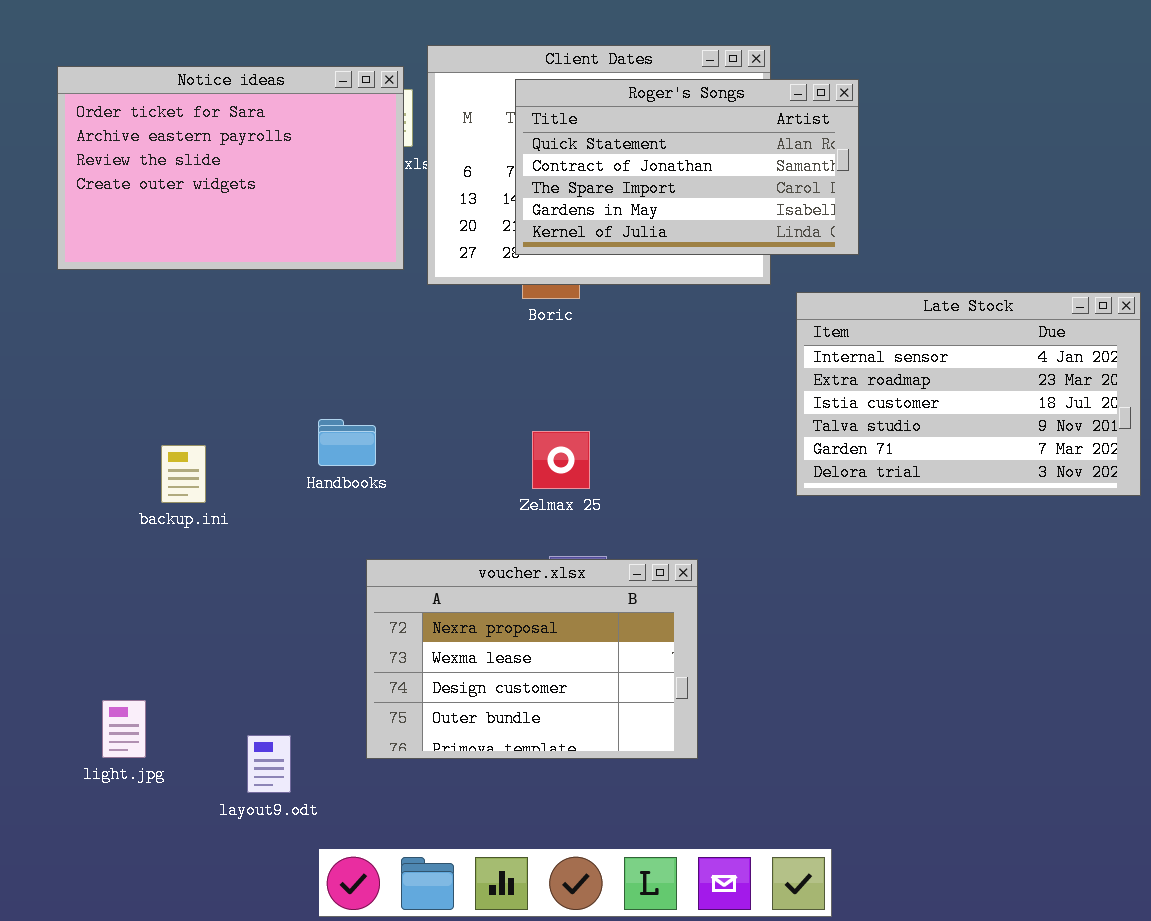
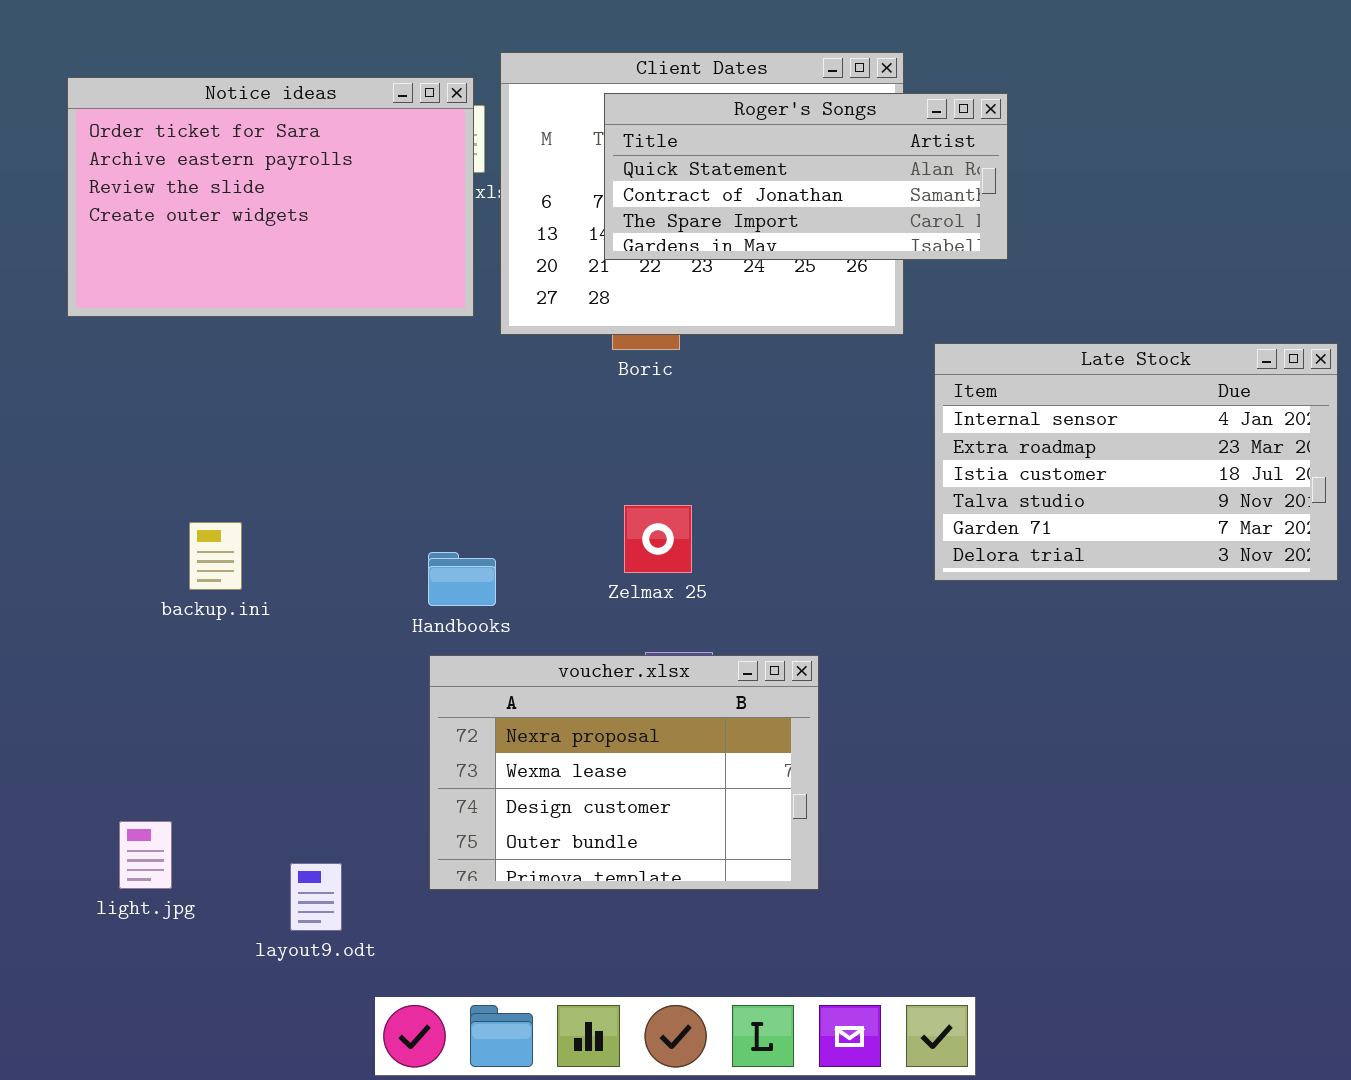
Roger's Songs: [515,79,859,255] -> [604,93,1008,260], resized
Handbooks: [318,419,376,466] -> [428,552,496,606], moved

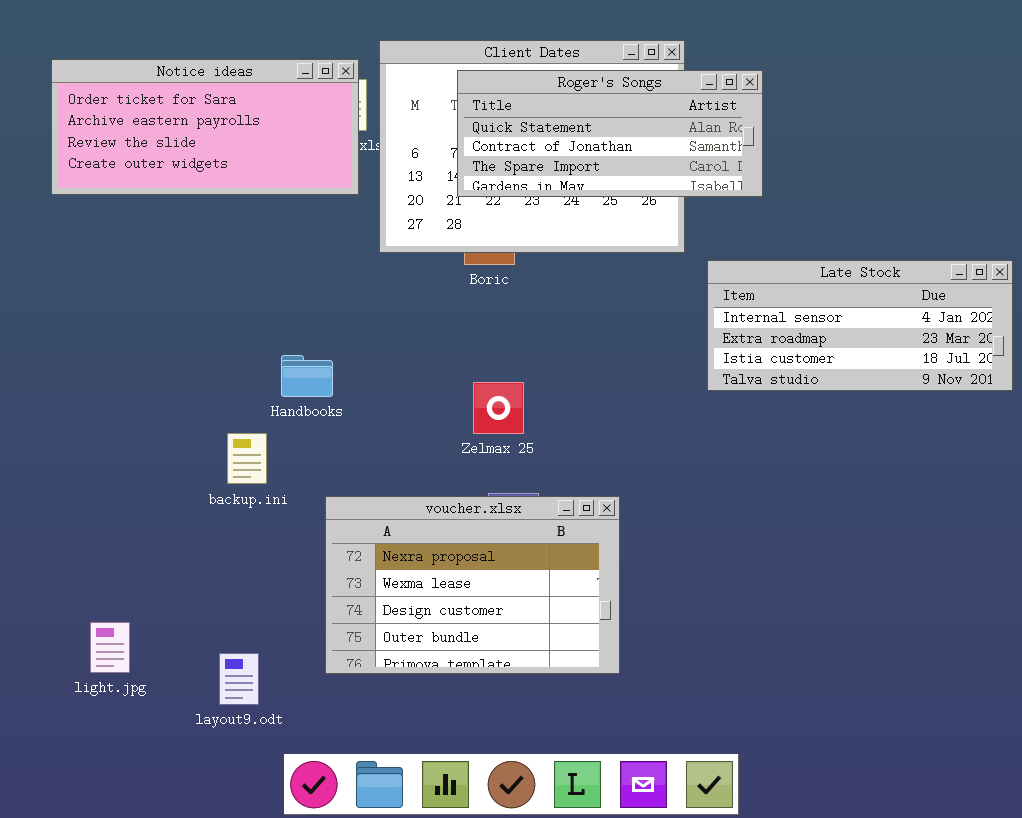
Notice ideas: [67,77,474,317] -> [51,59,359,195], resized
Late Stock: [934,343,1338,581] -> [707,260,1013,391], resized
backup.ini: [189,522,242,590] -> [227,433,267,484], moved
Handbooks: [428,552,496,606] -> [281,355,333,397], moved

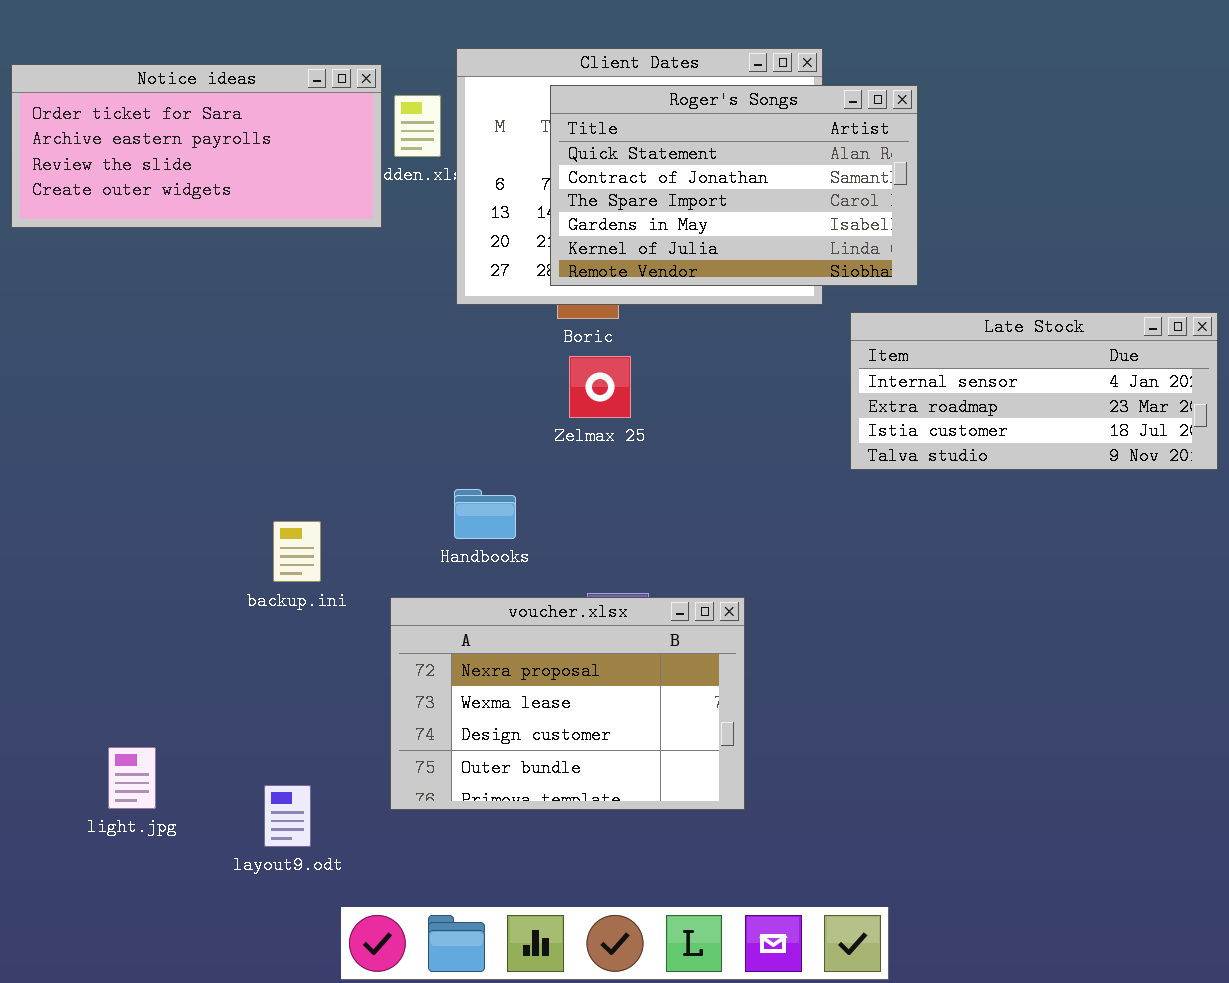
Notice ideas: [51,59,359,195] -> [11,64,382,228], moved
Roger's Songs: [457,70,763,197] -> [550,85,918,286], resized
Handbooks: [281,355,333,397] -> [454,489,516,539], moved
Zelmax 25: [473,382,524,434] -> [569,356,631,418], moved

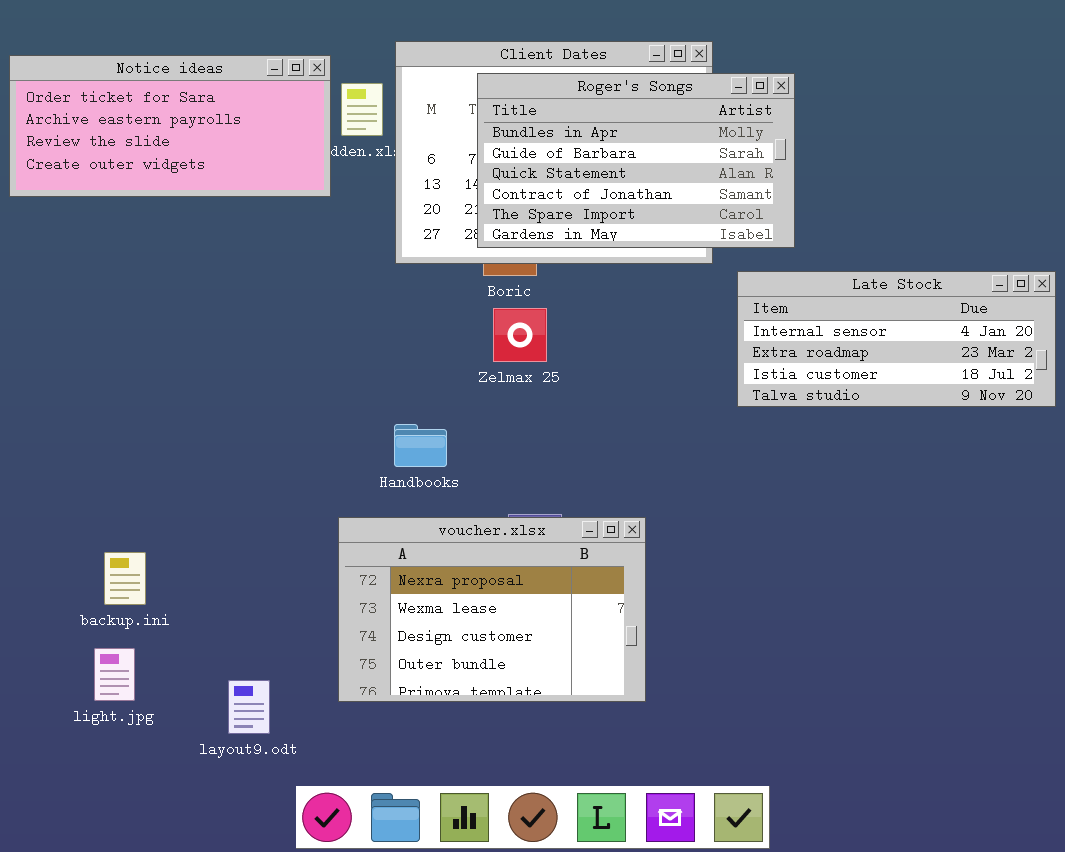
Roger's Songs: [550,85,918,286] -> [477,73,795,248], scrolled up 2 rows
backup.ini: [273,521,321,582] -> [104,552,146,605], moved

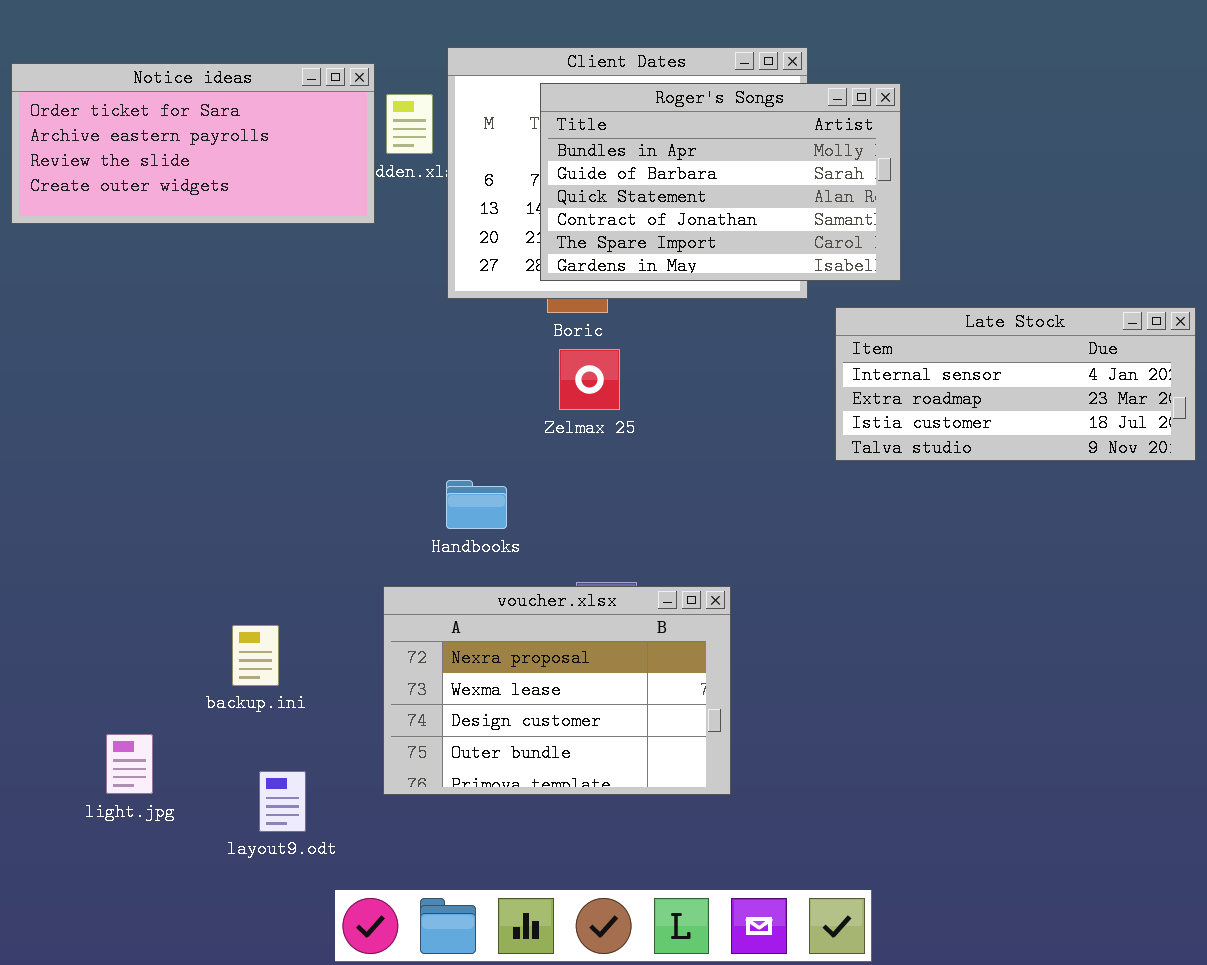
backup.ini: [104,552,146,605] -> [232,625,279,686], moved

